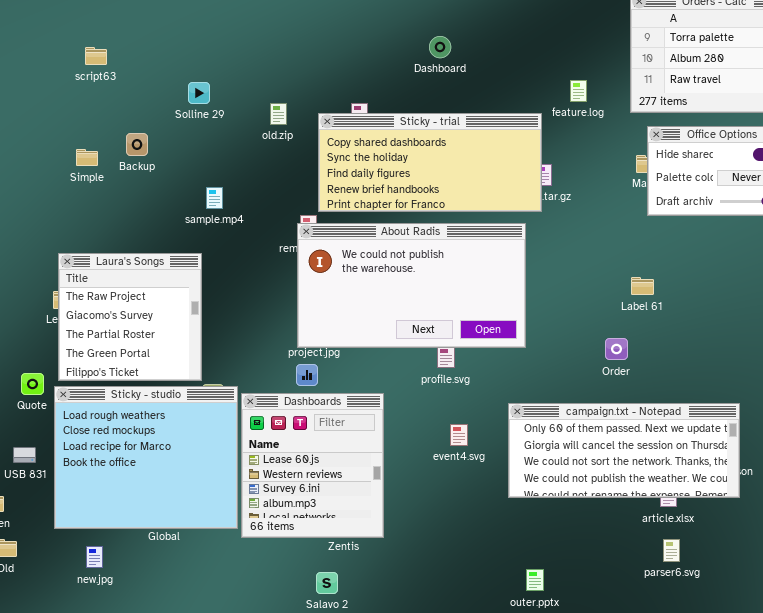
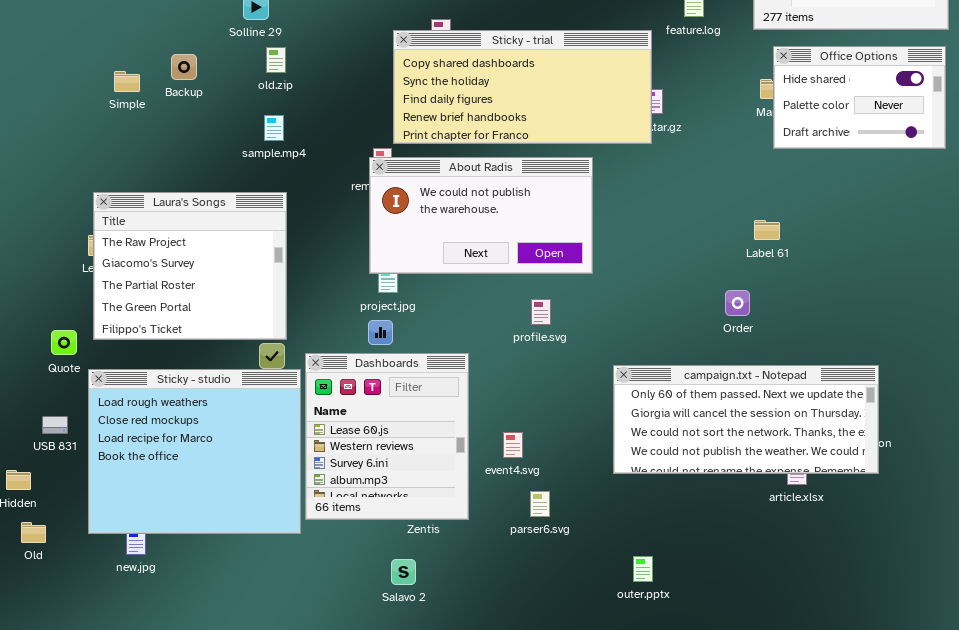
old.zip: [270,103,287,125] -> [266,47,286,73], moved
About Radis: [297,223,526,348] -> [369,157,593,274], resized
Laura's Songs: [58,253,202,381] -> [93,192,287,340], resized
Sticky - studio: [54,386,238,529] -> [88,369,301,534], moved
event4.svg: [450,424,468,446] -> [503,432,523,458], moved
parser6.svg: [663,539,680,562] -> [530,491,550,517], moved

